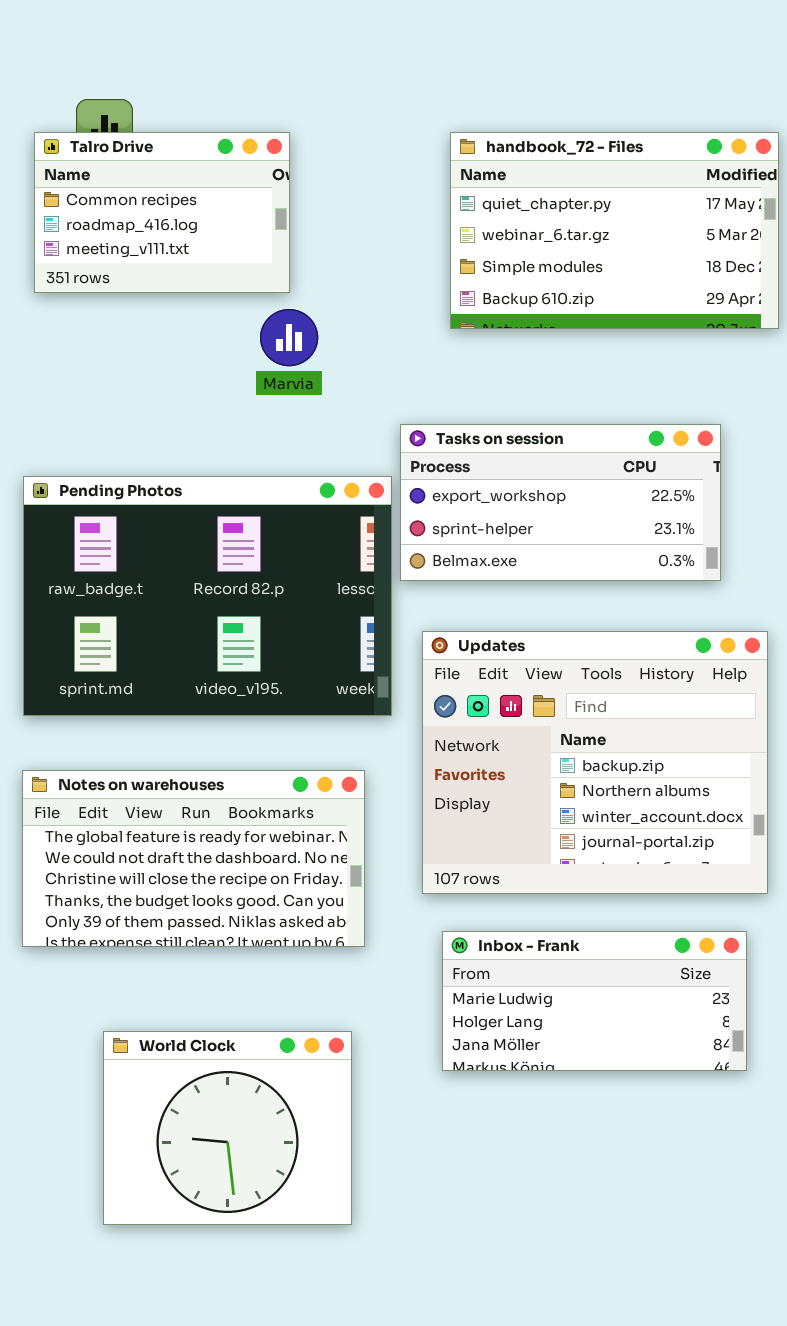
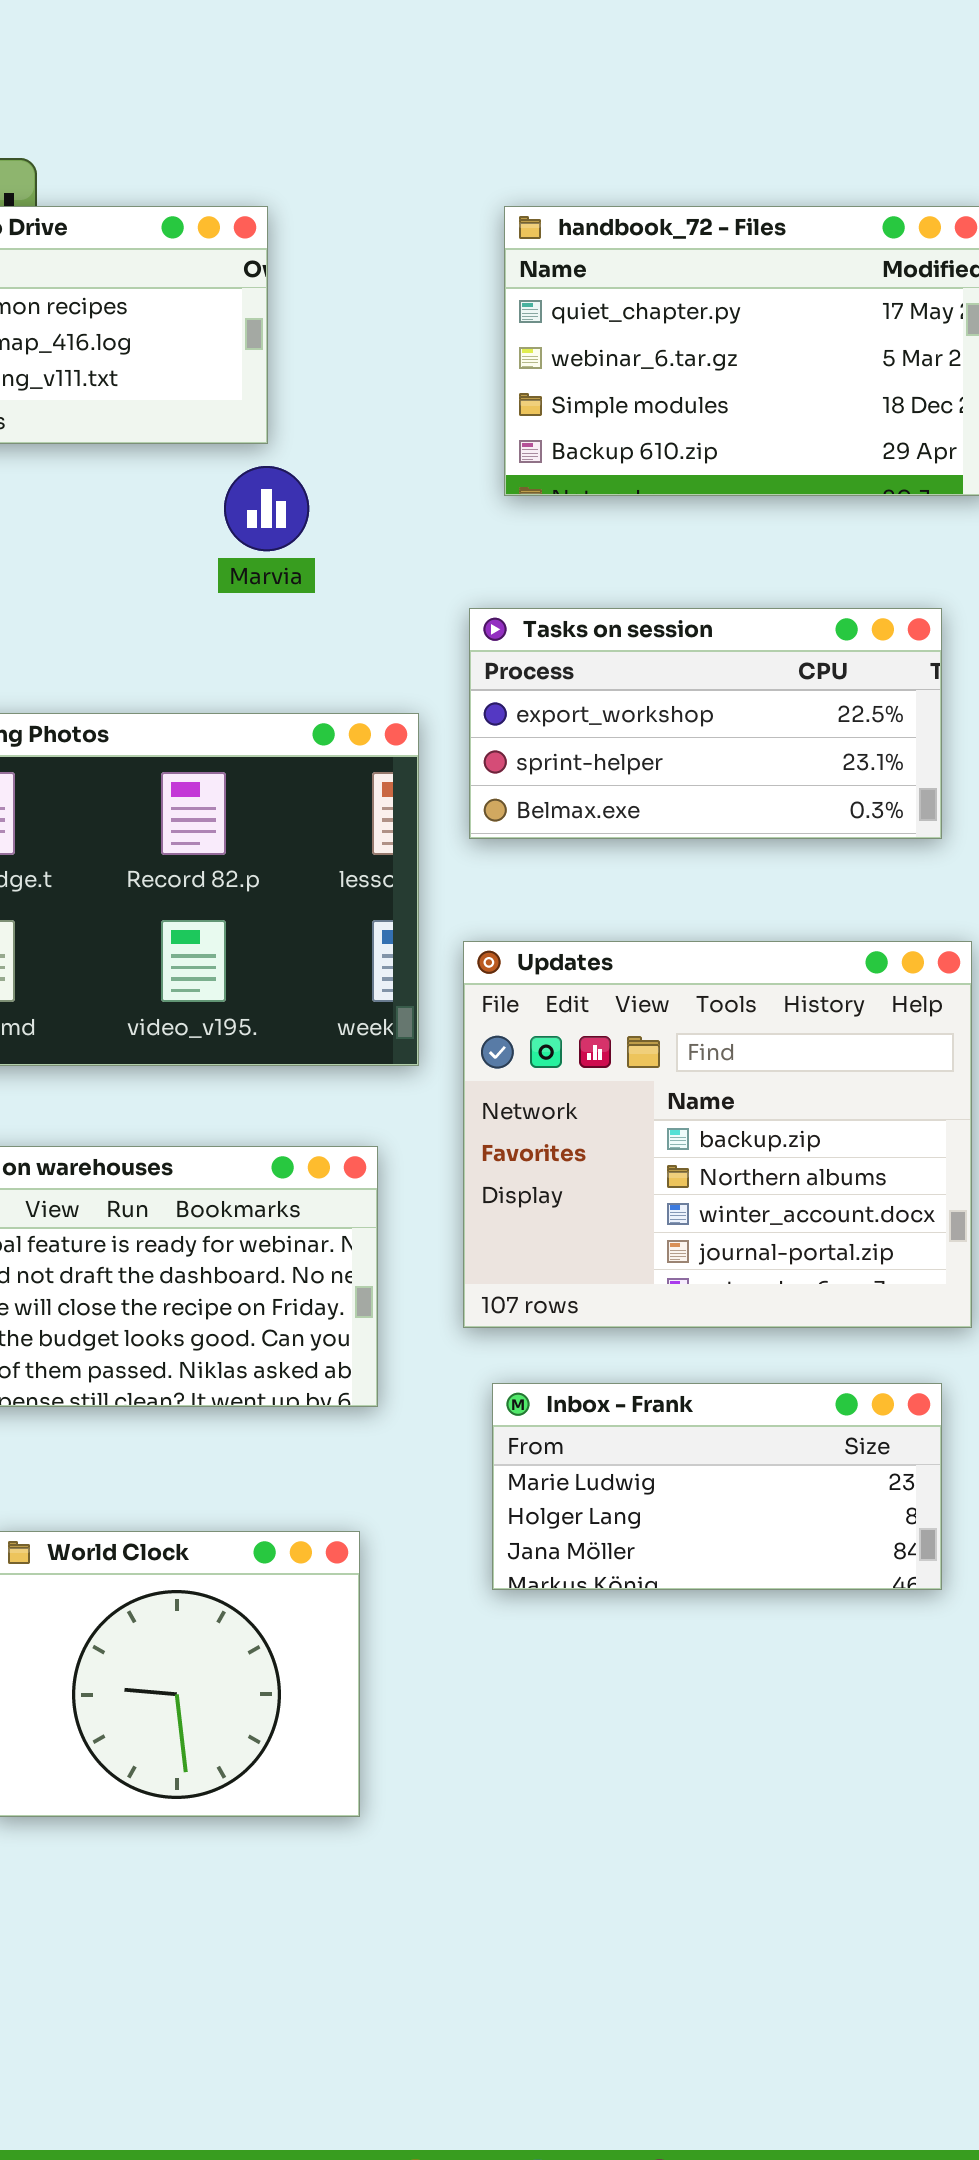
Tasks on session: [400,424,721,581] -> [469,608,942,839], moved

